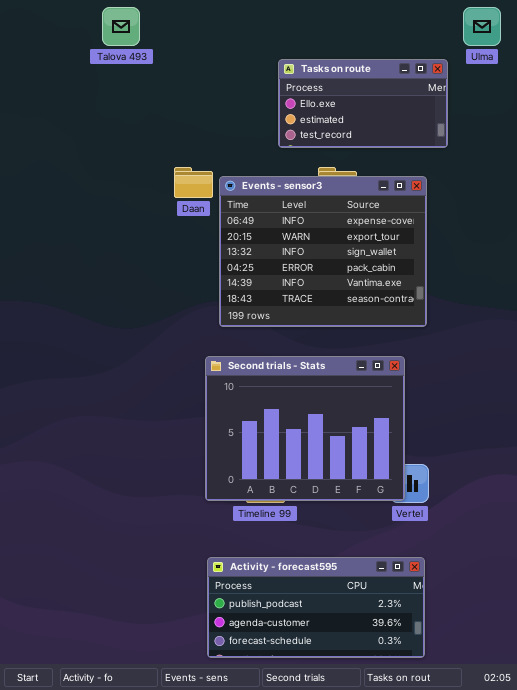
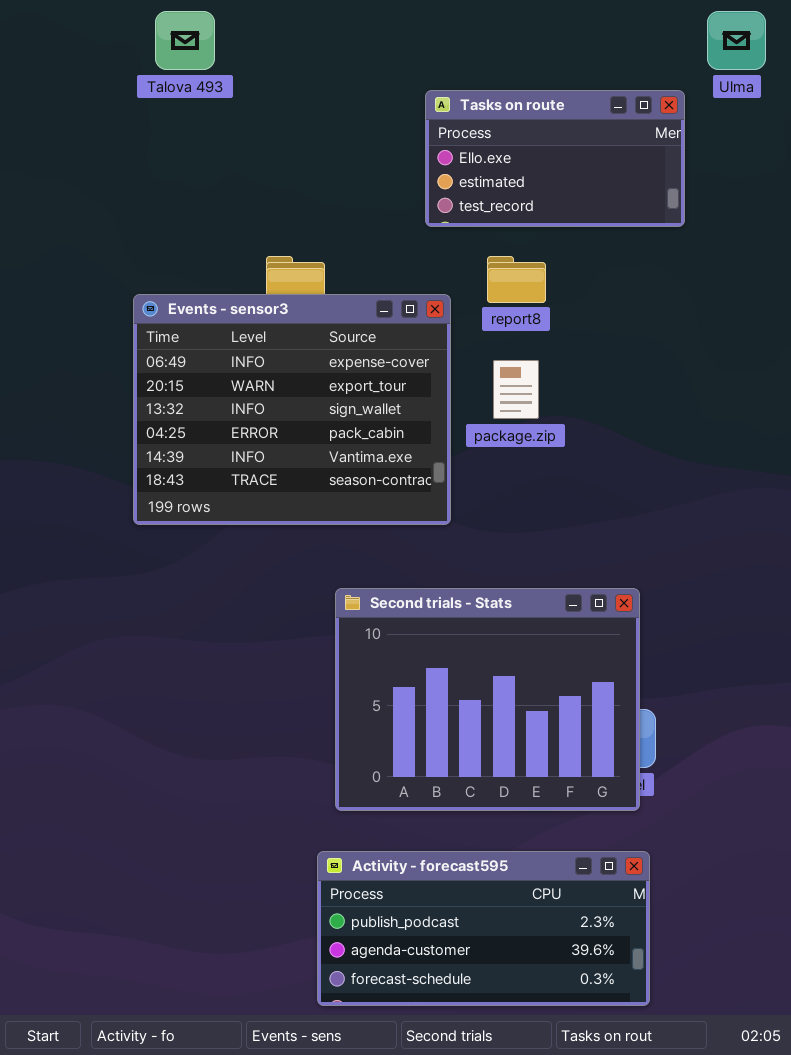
Events - sensor3: [219,176,427,327] -> [133,294,451,525], moved
Second trials - Stats: [205,356,405,501] -> [335,588,640,811], moved

